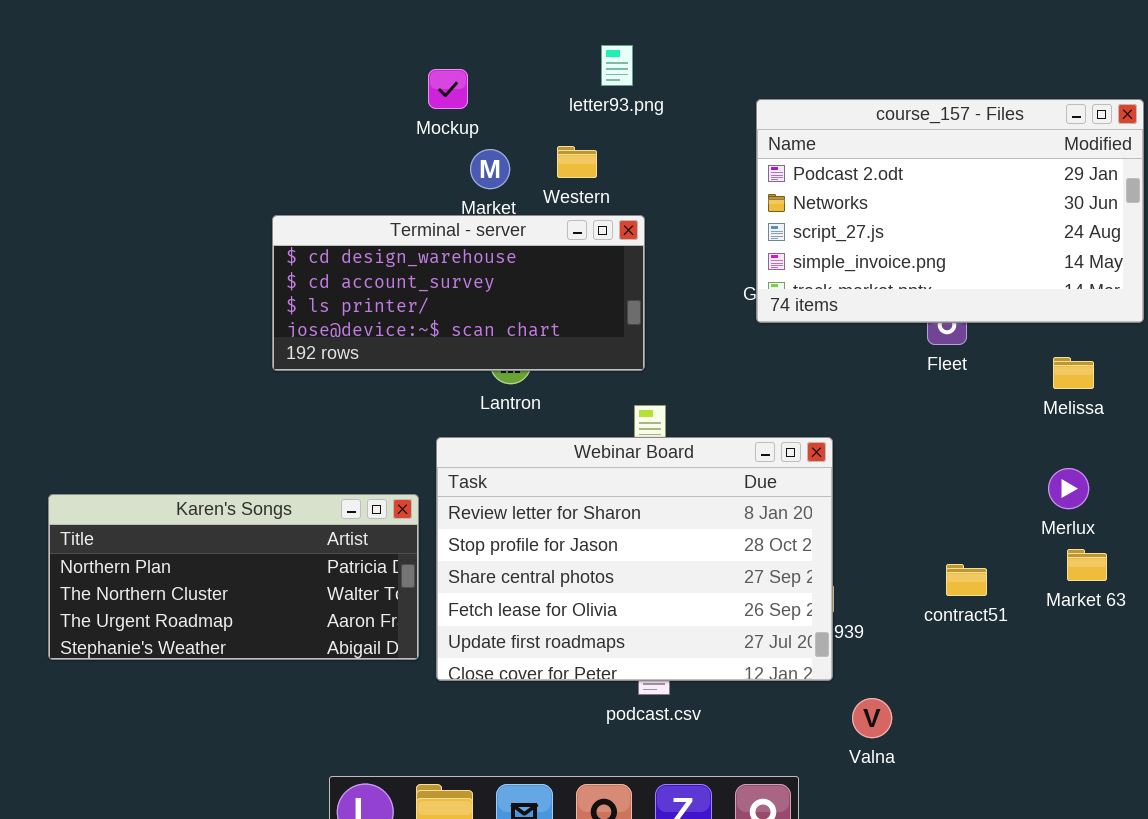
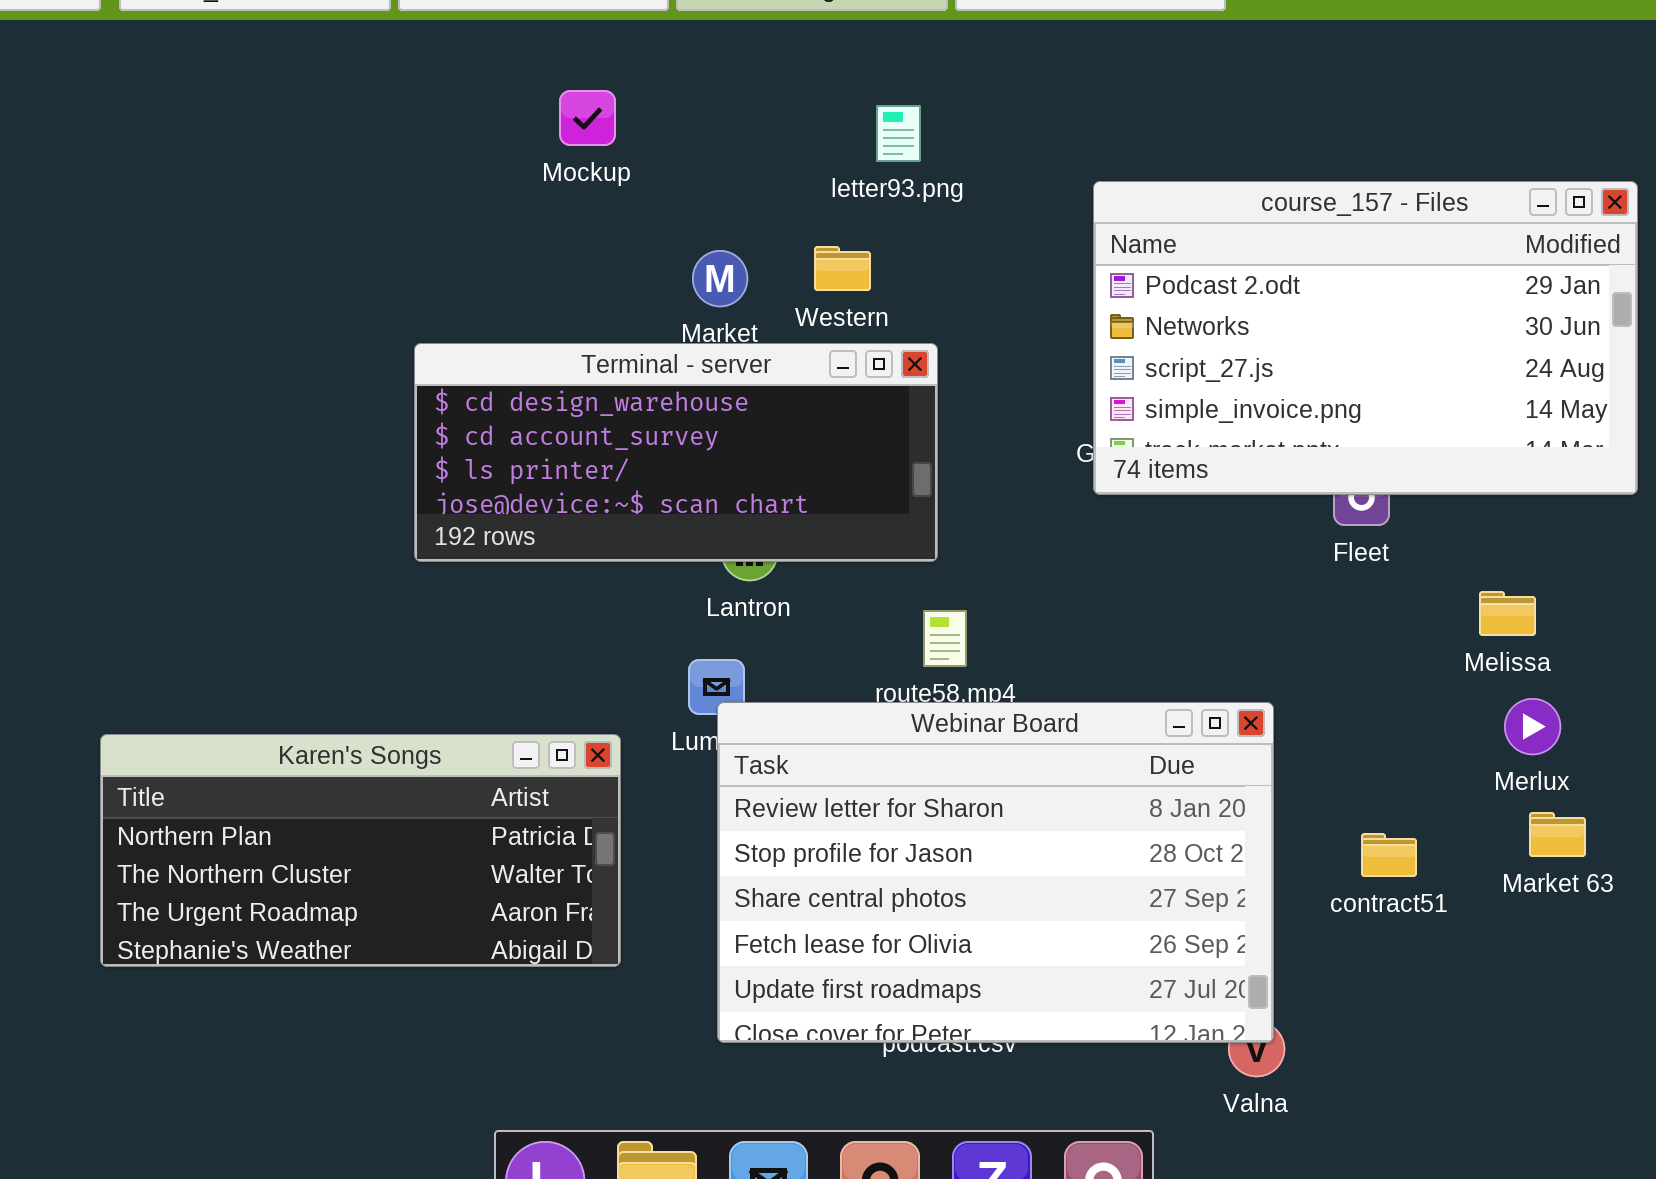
Mockup: [428,69,468,109] -> [559,90,616,146], moved
Melissa: [1053,357,1094,389] -> [1479,591,1536,636], moved
Webinar Board: [436,437,833,681] -> [717,702,1274,1043], moved

